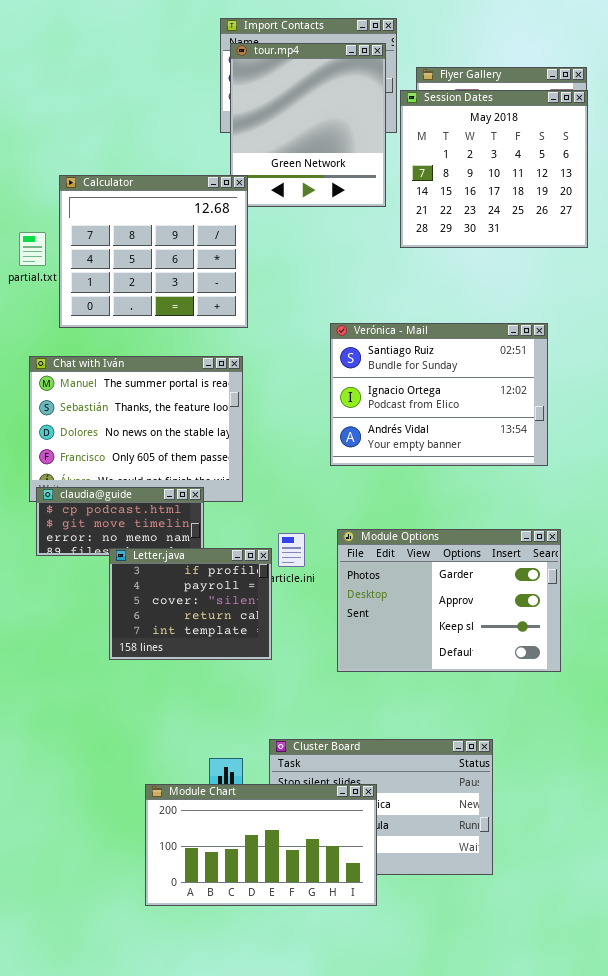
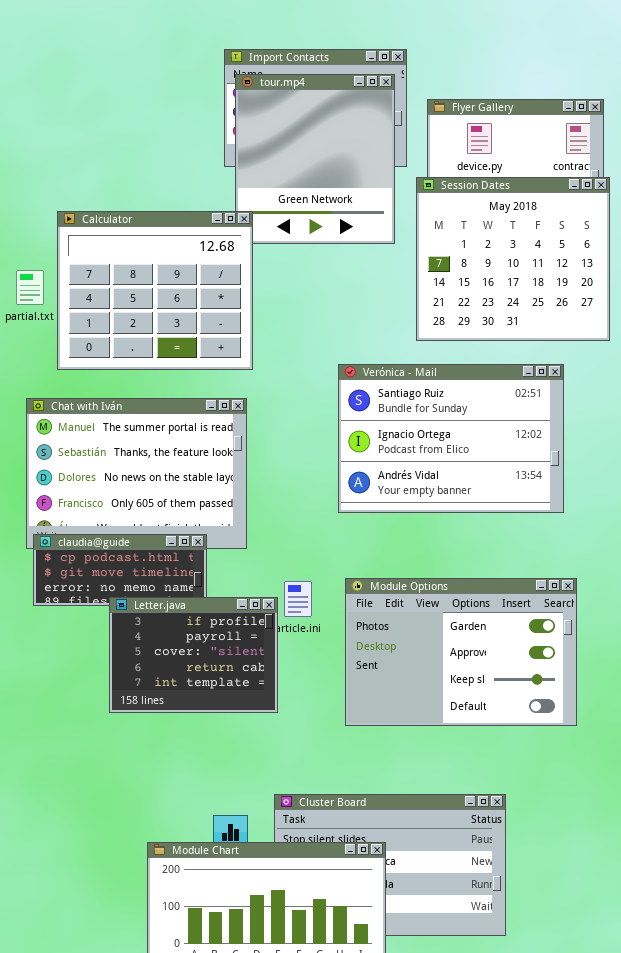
Session Dates: [400,90,588,248] -> [416,177,610,341], moved

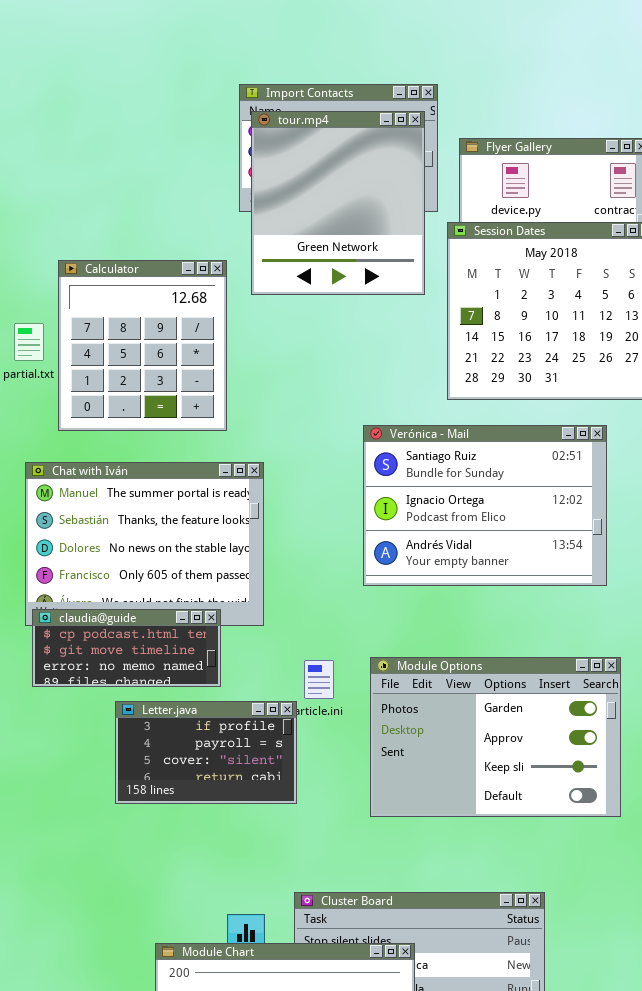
Calculator: [57,211,253,370] -> [58,260,227,431], resized
Letter.java: [109,597,278,713] -> [115,701,297,804], resized

